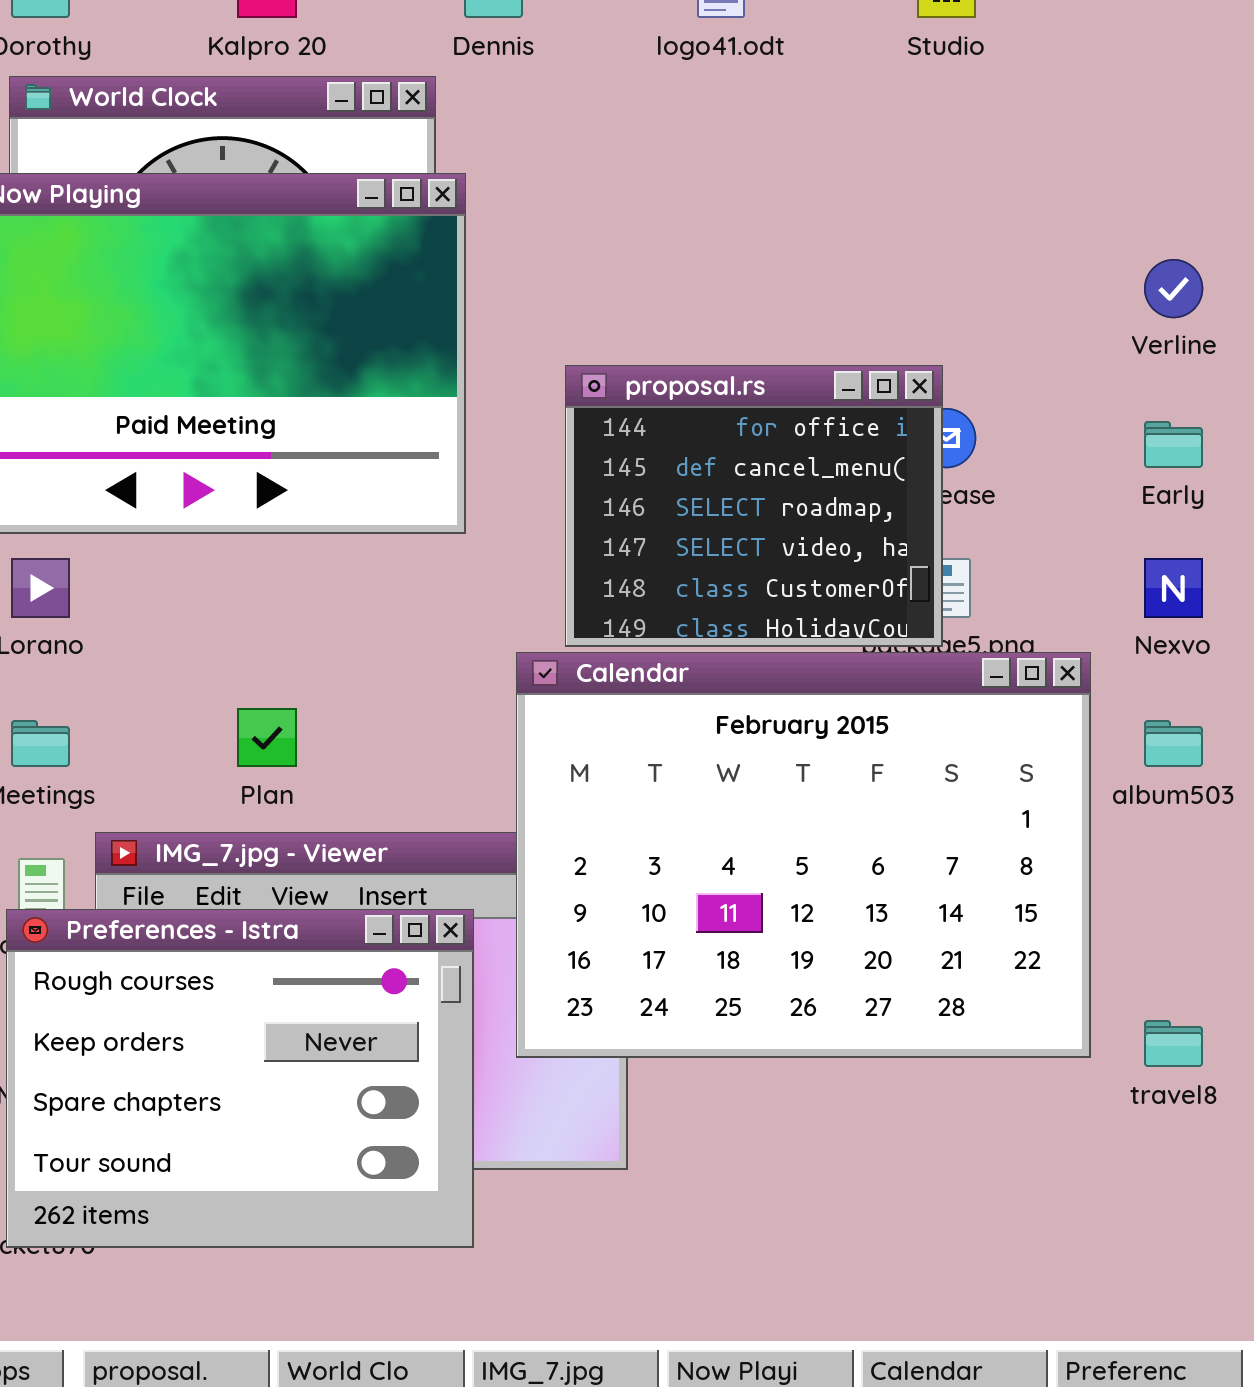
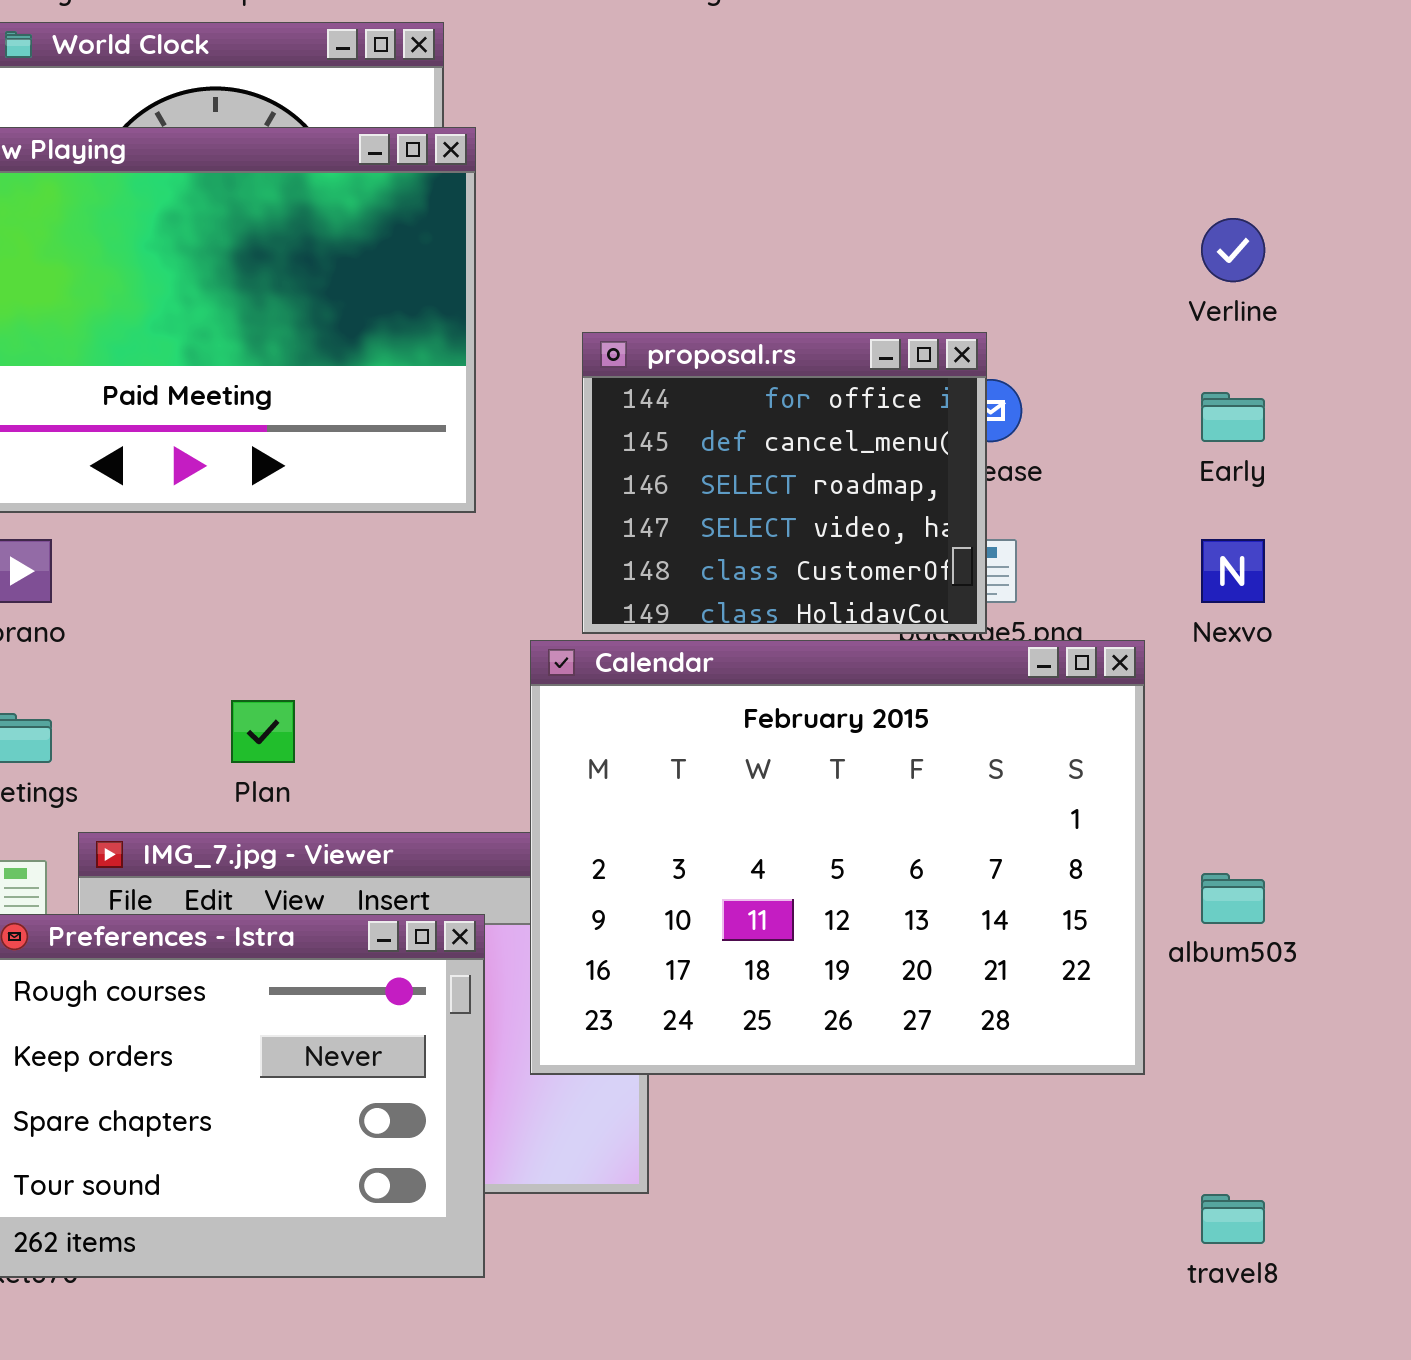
album503: [1144,720,1203,767] -> [1201,873,1265,924], moved
travel8: [1144,1020,1203,1067] -> [1201,1194,1265,1244], moved

